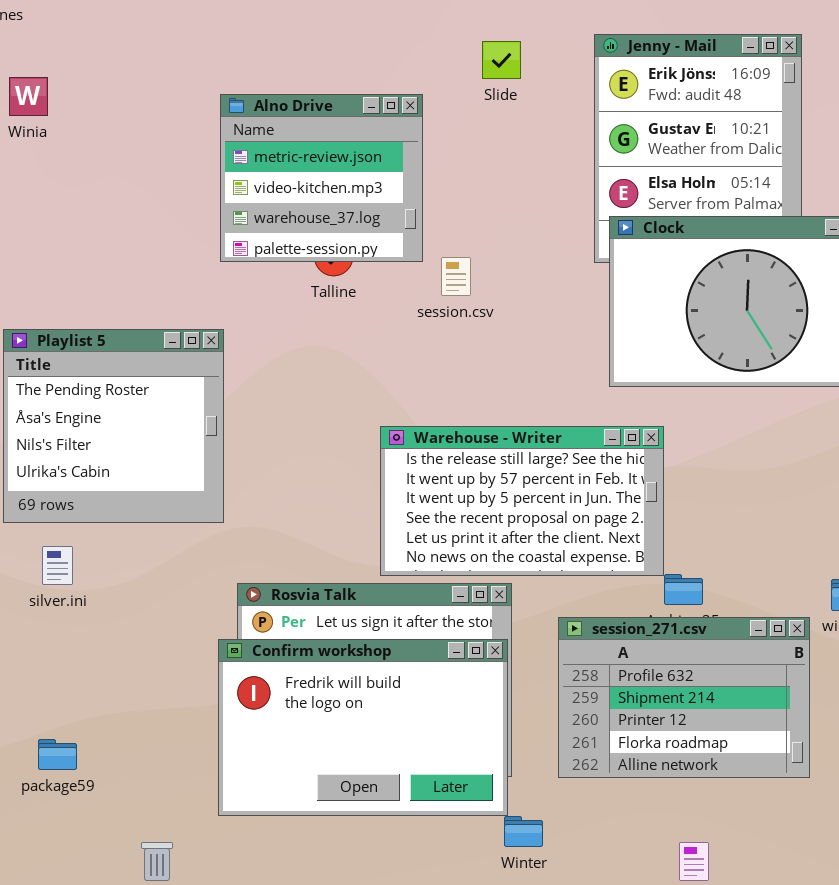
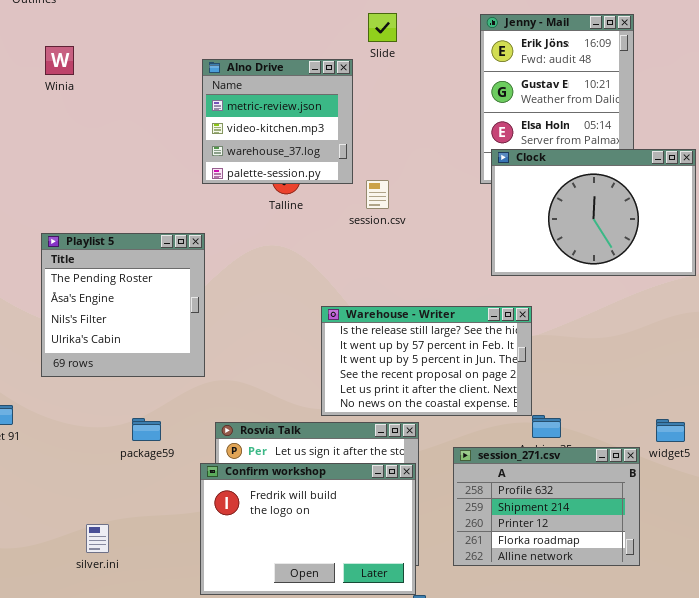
Slide: [482,41,521,79] -> [368,13,397,42], moved
silver.ini: [42,546,73,585] -> [86,524,109,553], moved
package59: [38,739,77,770] -> [132,418,161,441], moved

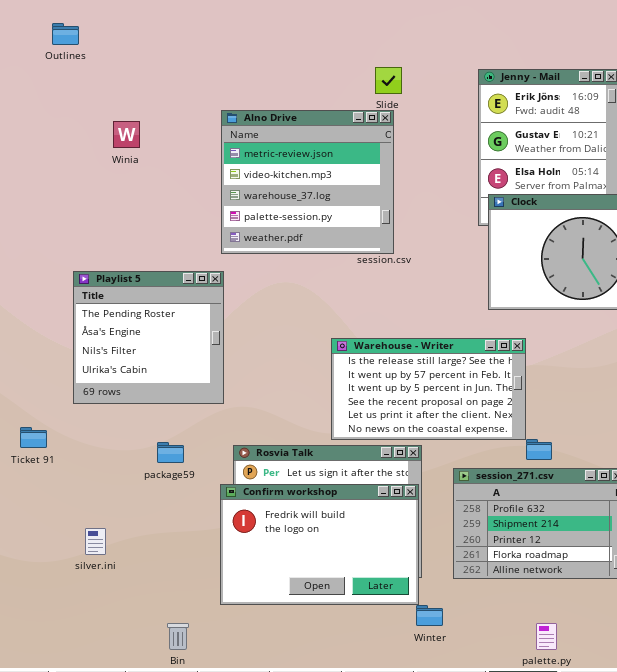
Winia: [45,46,74,75] -> [113,121,140,148], moved
Alno Drive: [202,59,353,184] -> [221,110,394,254], resized
silver.ini: [86,524,109,553] -> [85,528,106,555], moved

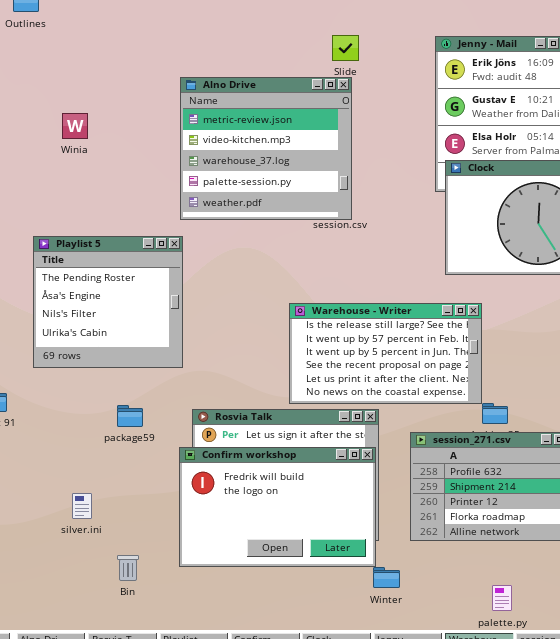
Winia: [113,121,140,148] -> [62,113,88,139], moved
silver.ini: [85,528,106,555] -> [72,493,92,519], moved
Bin: [167,623,189,650] -> [117,555,139,581], moved

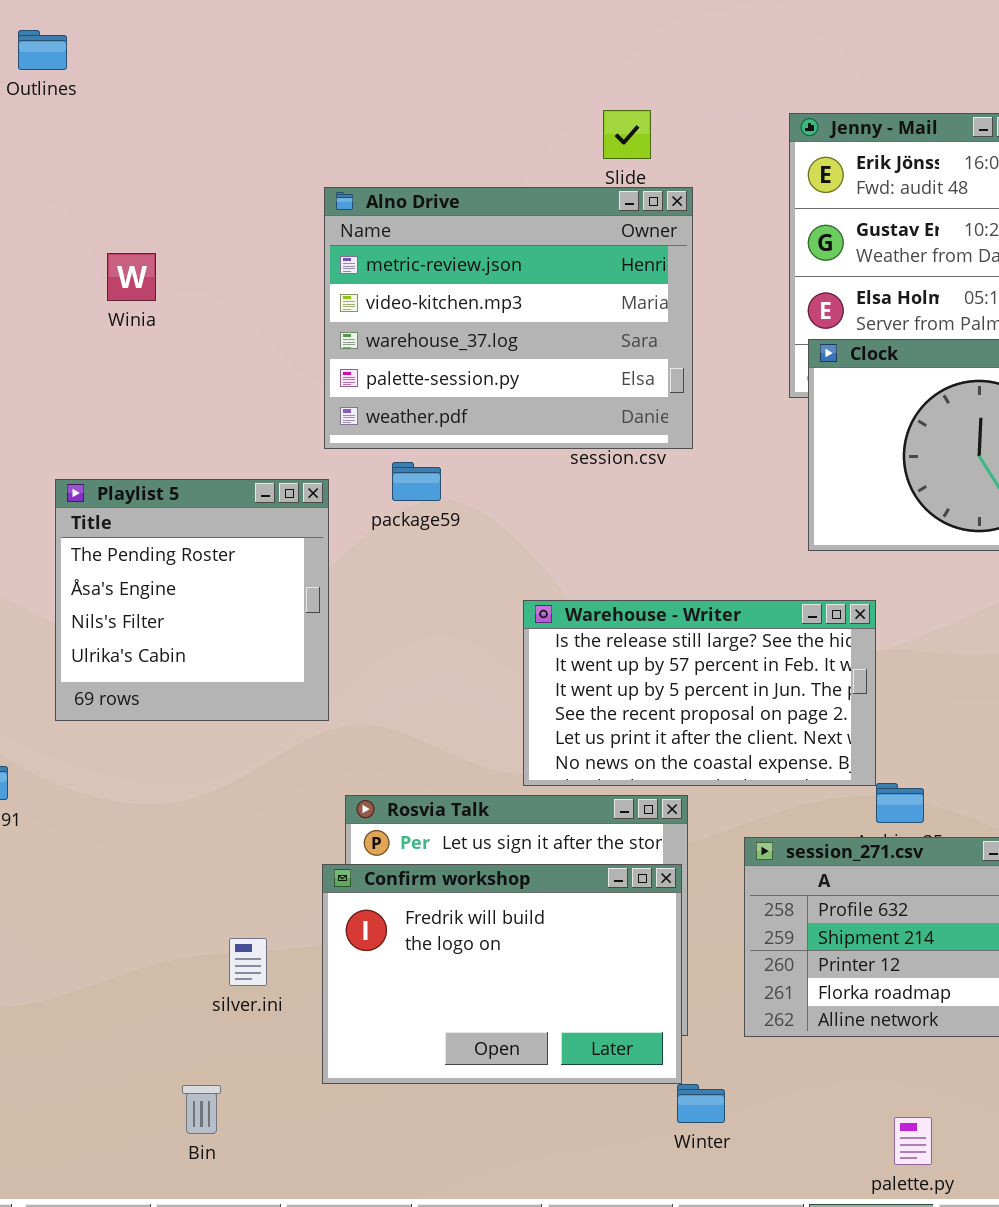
Alno Drive: [180,77,352,220] -> [324,187,693,449], resized
package59: [117,405,143,427] -> [392,462,441,501], moved
silver.ini: [72,493,92,519] -> [229,938,267,986], moved
Bin: [117,555,139,581] -> [182,1085,221,1134], moved

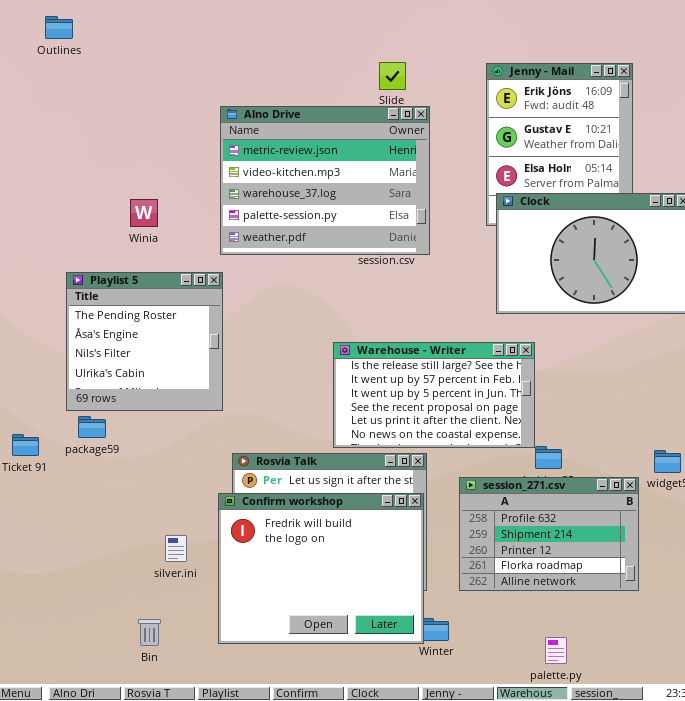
Winia: [107,253,156,301] -> [130,199,158,227], moved
package59: [392,462,441,501] -> [78,416,106,438], moved
Confirm workshop: [322,864,682,1084] -> [218,493,424,644], resized

